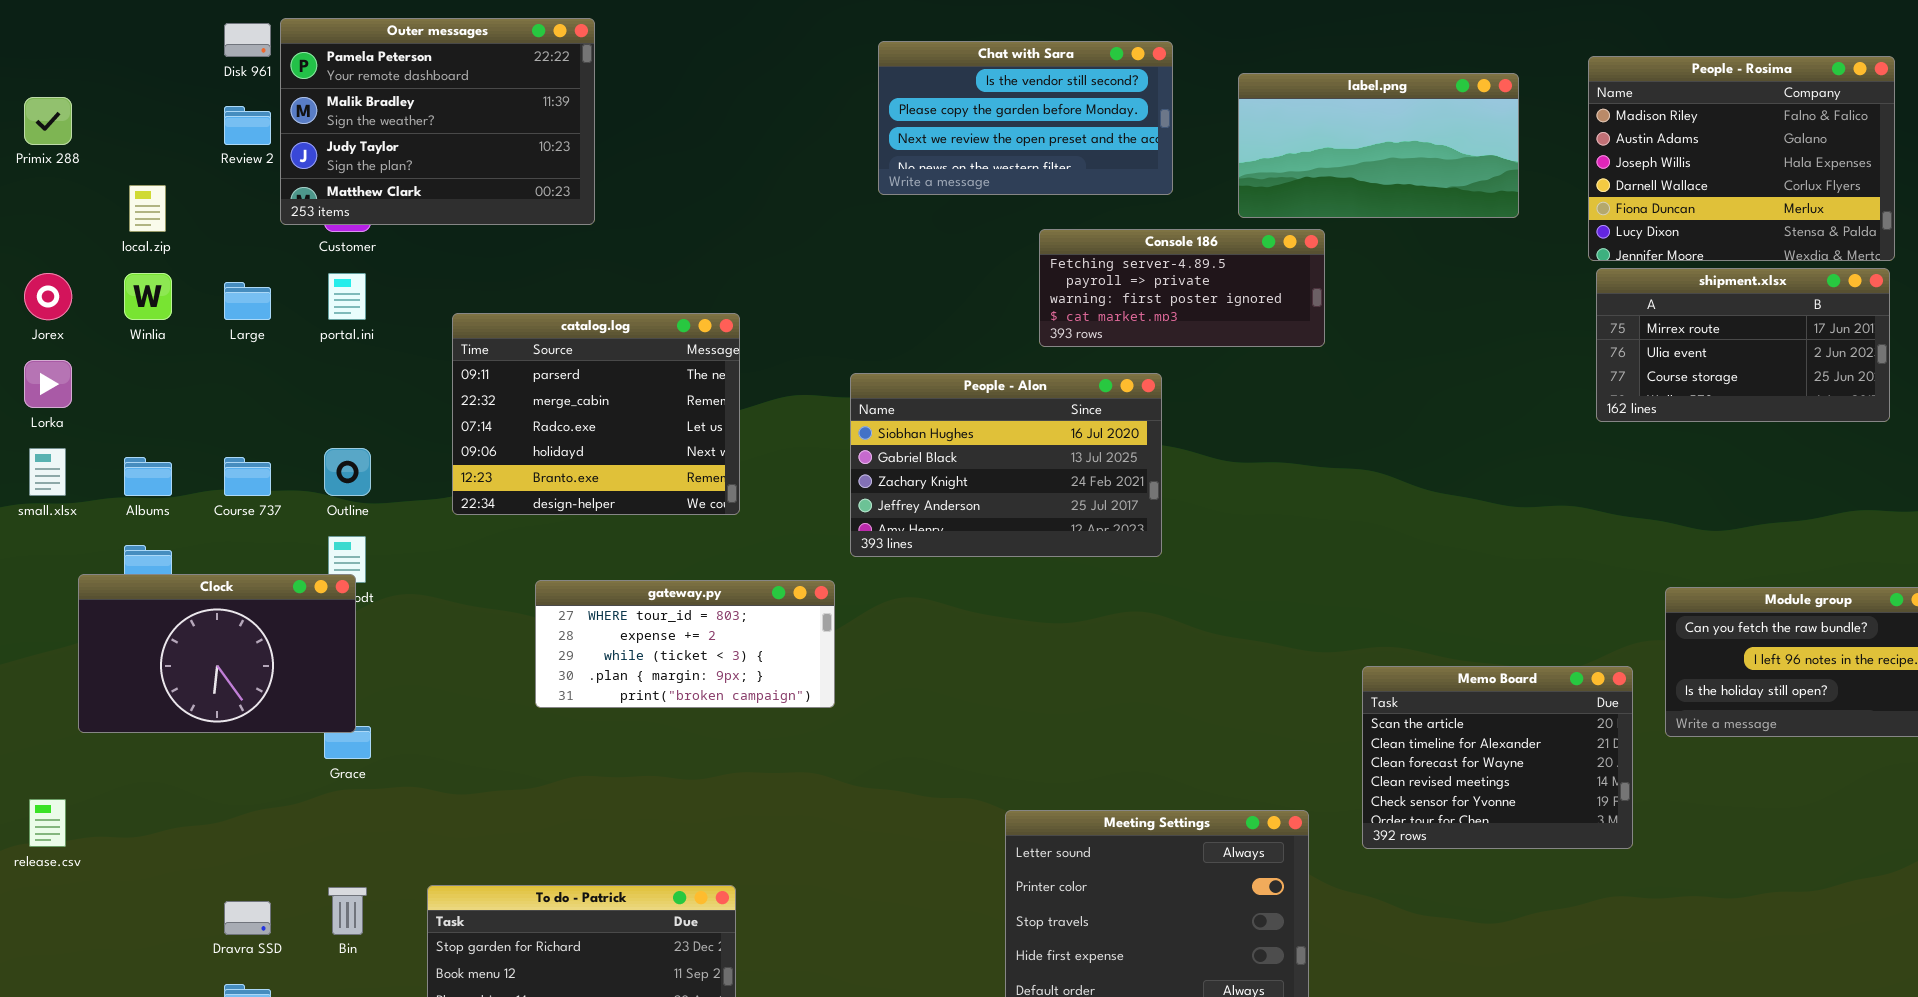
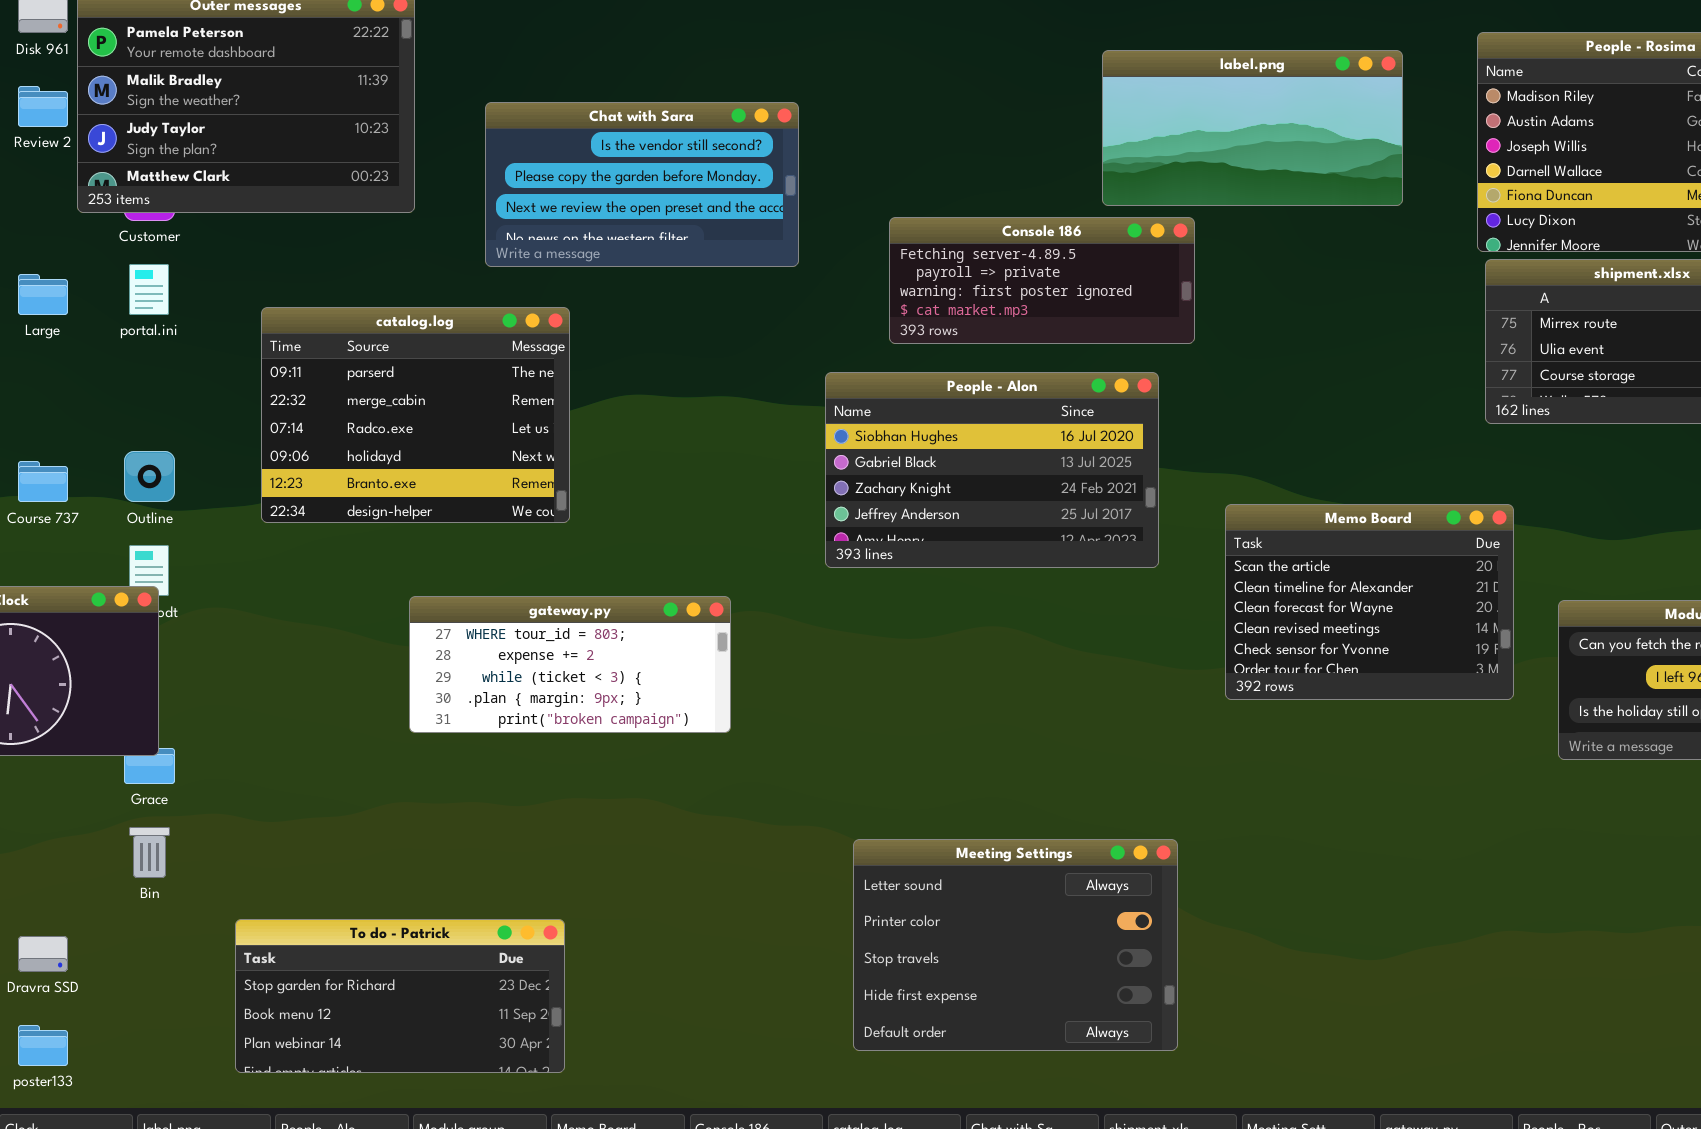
Chat with Sara: [878,41,1173,195] -> [485,102,799,267], moved
People - Alon: [850,373,1162,557] -> [825,372,1159,568], moved
gateway.py: [535,580,835,708] -> [409,596,731,733], moved
Memo Board: [1362,666,1633,849] -> [1225,504,1514,700], moved
Bin: [328,887,367,935] -> [129,827,170,878], moved

